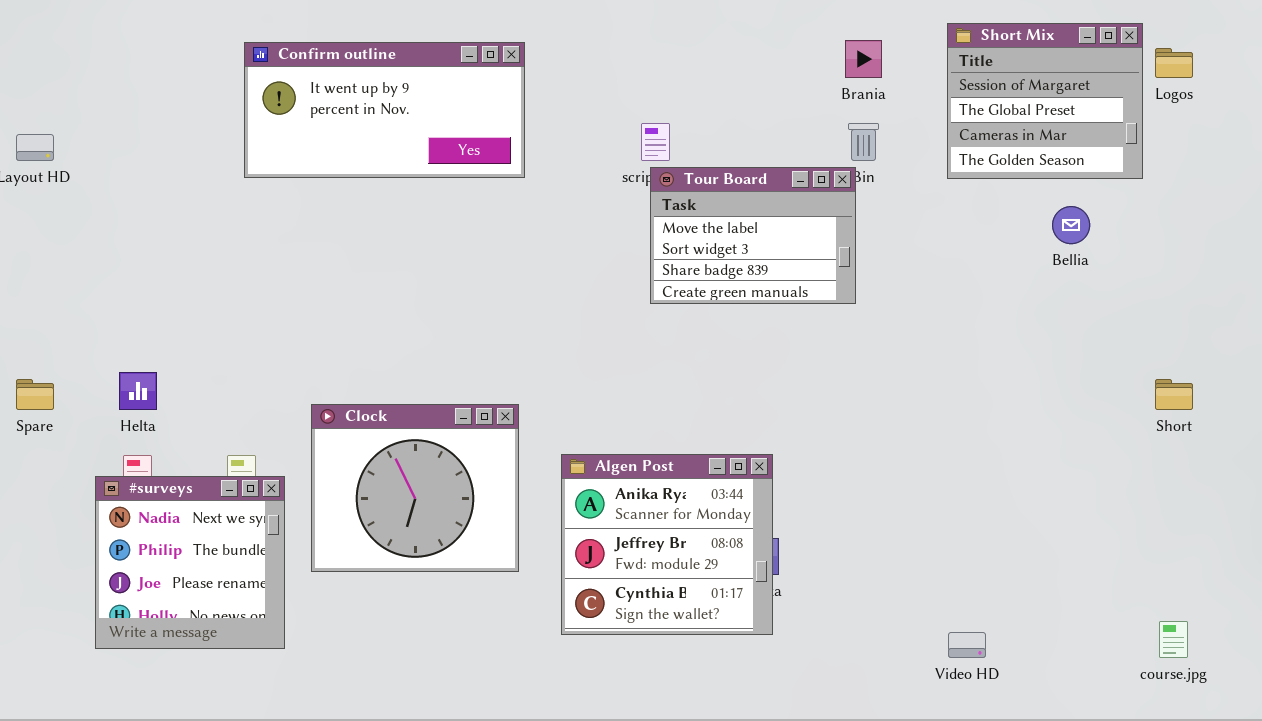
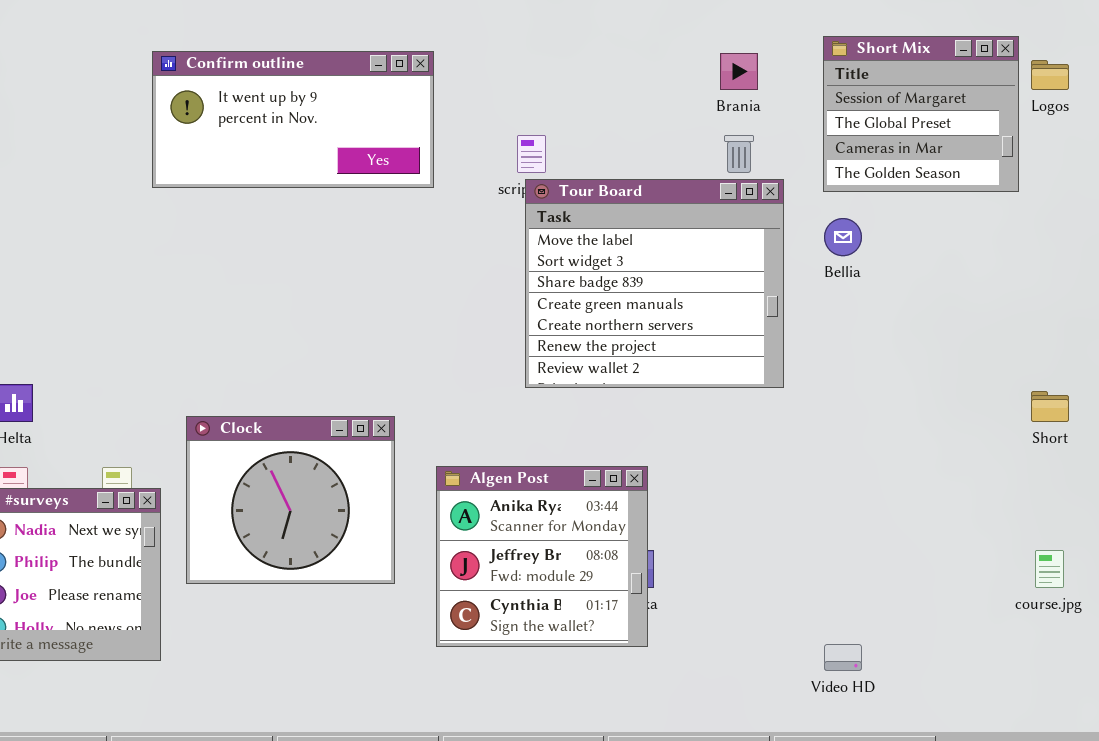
Confirm outline: [244,42,525,178] -> [152,51,434,188], moved
Tour Board: [650,167,856,304] -> [525,179,784,388], resized
Bellia: [1052,206,1090,244] -> [824,218,862,256], moved
course.jpg: [1159,621,1188,658] -> [1035,550,1064,588], moved

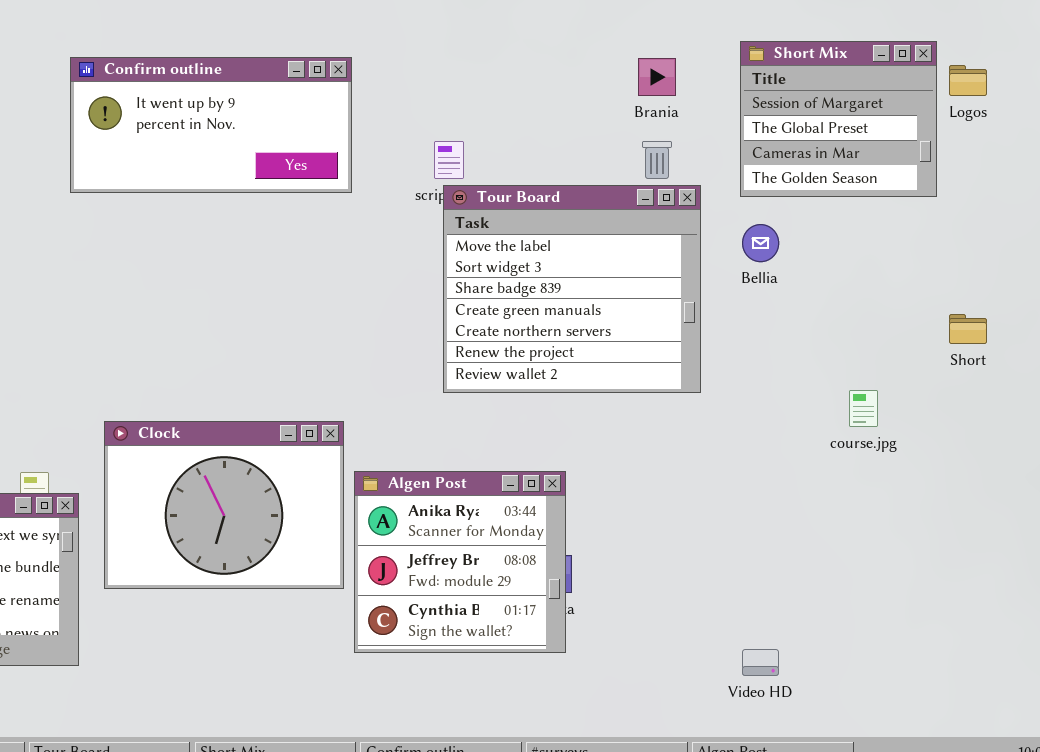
Short: [1031,391,1069,422] -> [949,314,987,344], moved
Clock: [186,416,395,584] -> [104,421,344,589], resized
course.jpg: [1035,550,1064,588] -> [849,390,878,427], moved

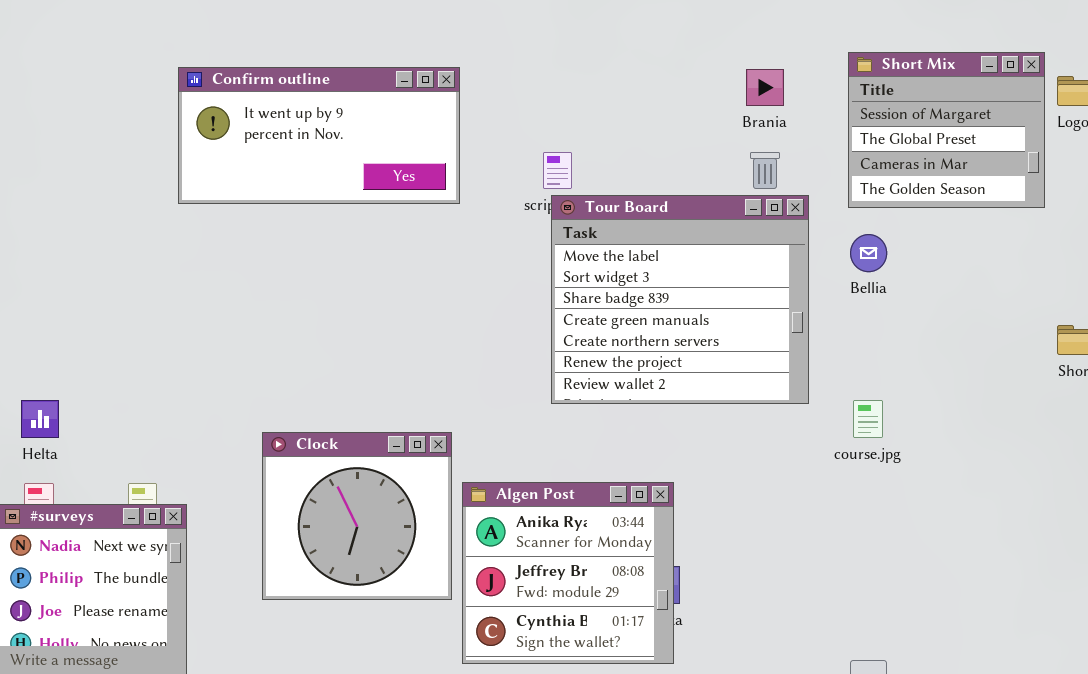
course.jpg: [849,390,878,427] -> [853,400,883,438], moved
Clock: [104,421,344,589] -> [262,432,452,600], resized

